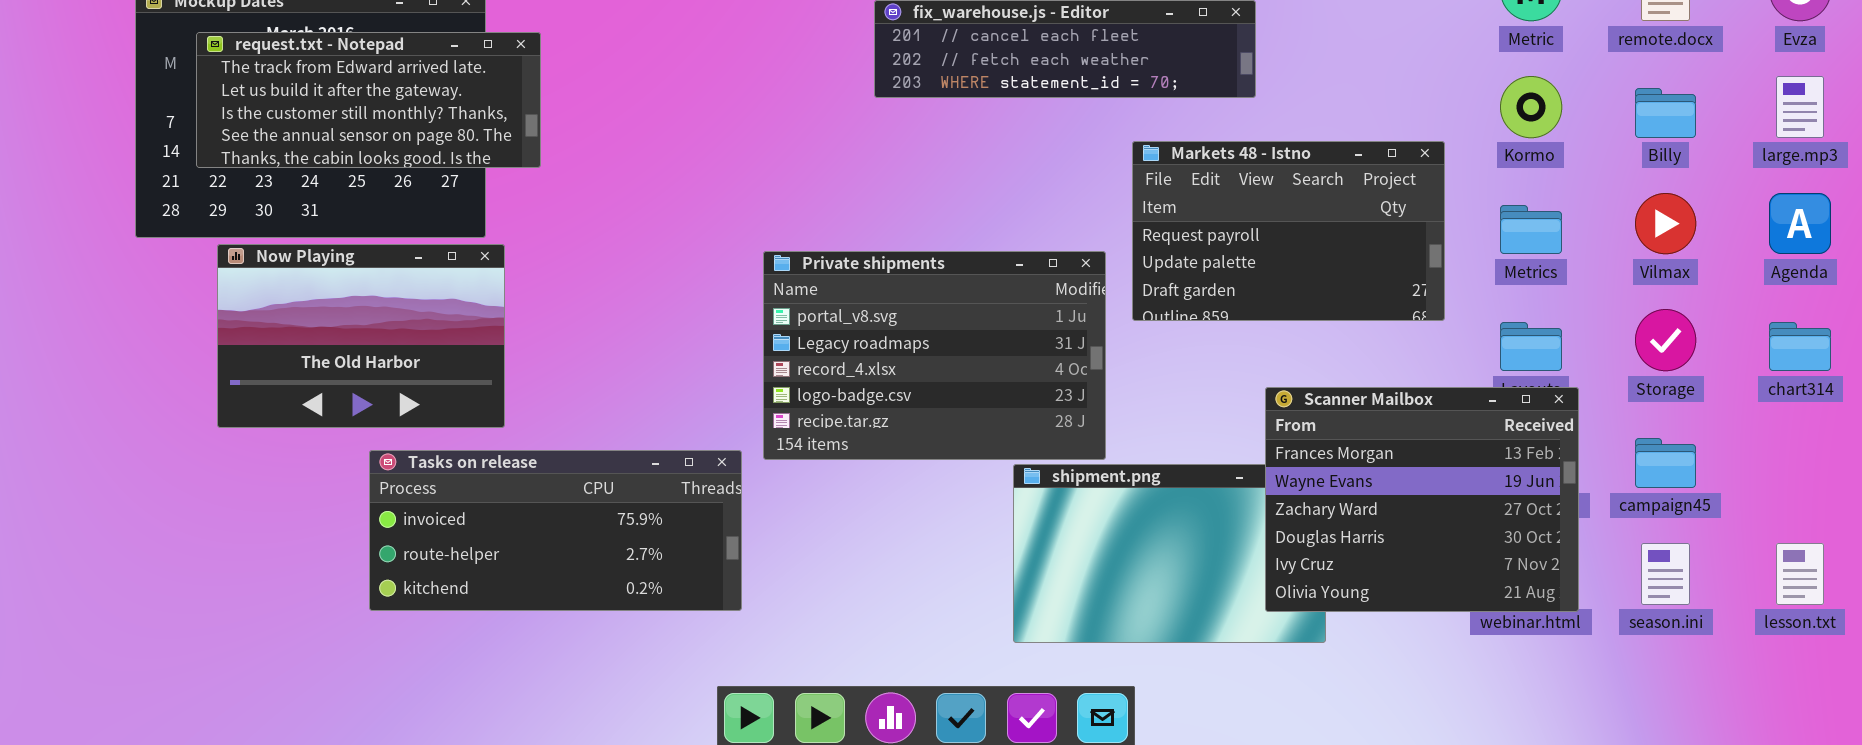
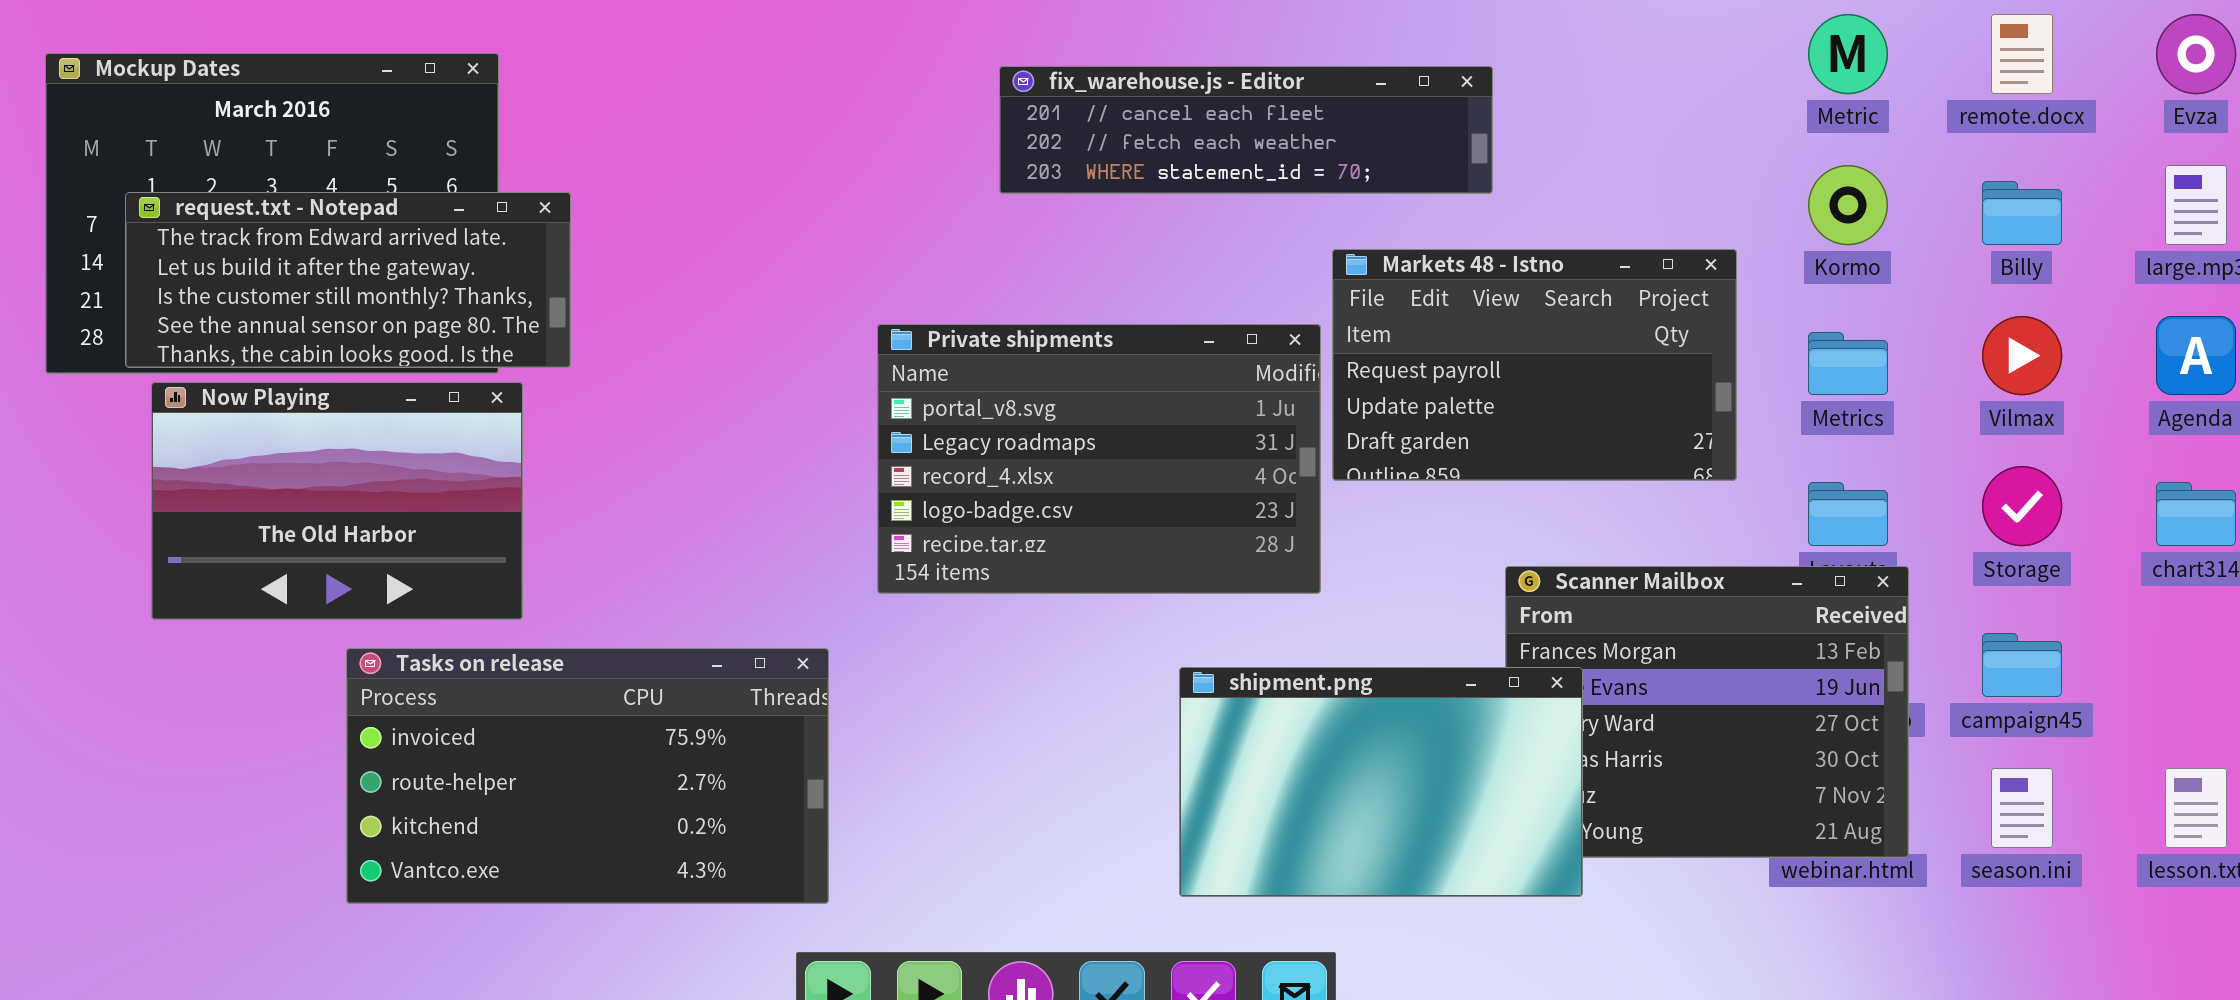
request.txt - Notepad: [196,32,541,168] -> [125,192,571,368], moved
Private shipments: [763,251,1106,460] -> [877,324,1321,594], moved
Tasks on release: [369,450,742,611] -> [346,648,829,904], resized
shipment.png: [1013,464,1326,643] -> [1179,667,1583,897], raised

